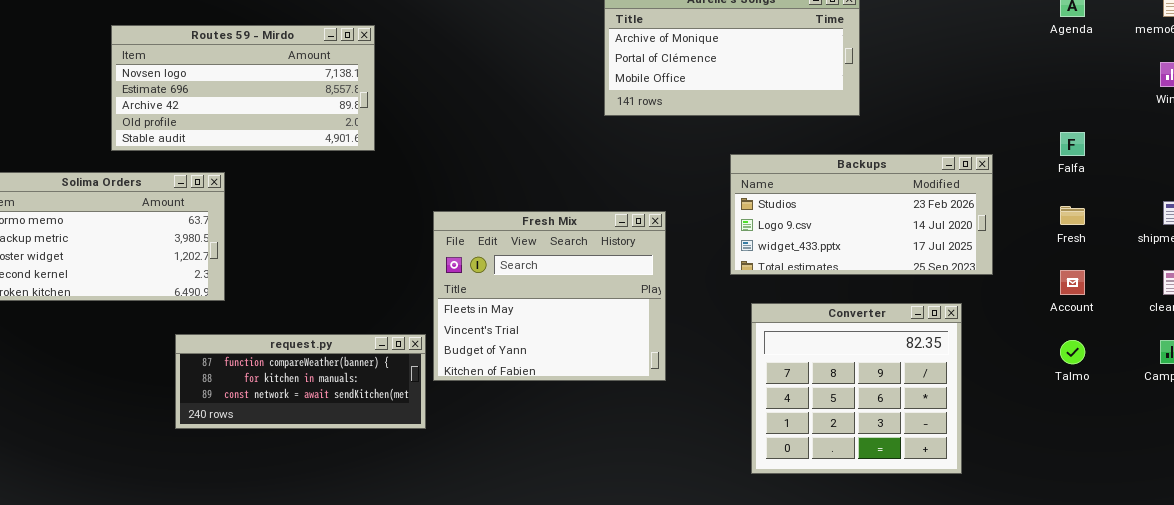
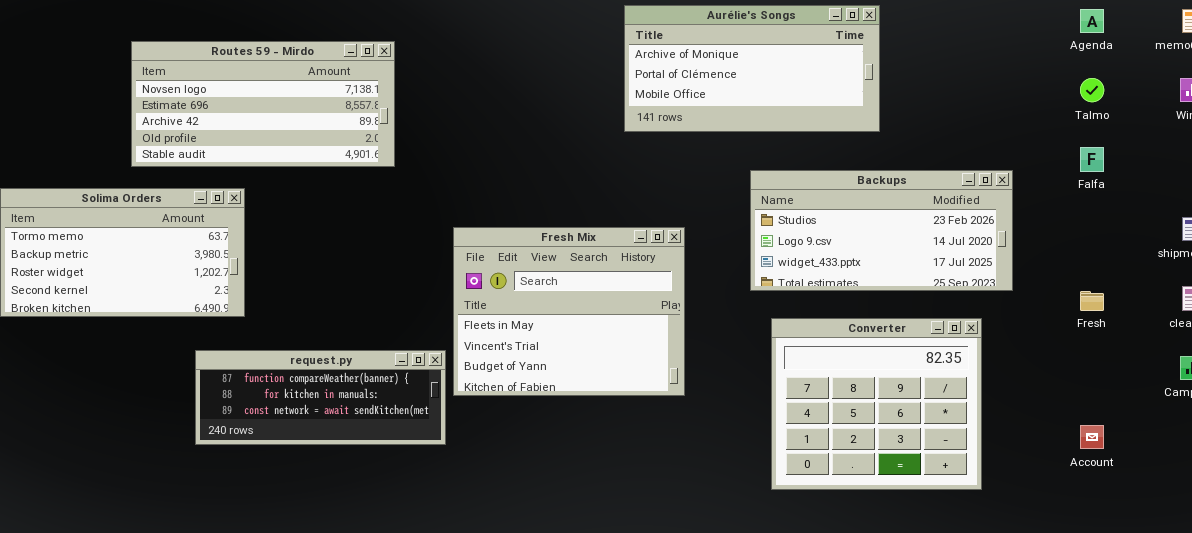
Fresh: [1060,206,1085,225] -> [1080,291,1104,311], moved
Account: [1060,270,1085,295] -> [1080,425,1104,449], moved
Talmo: [1060,340,1085,364] -> [1080,78,1104,102], moved

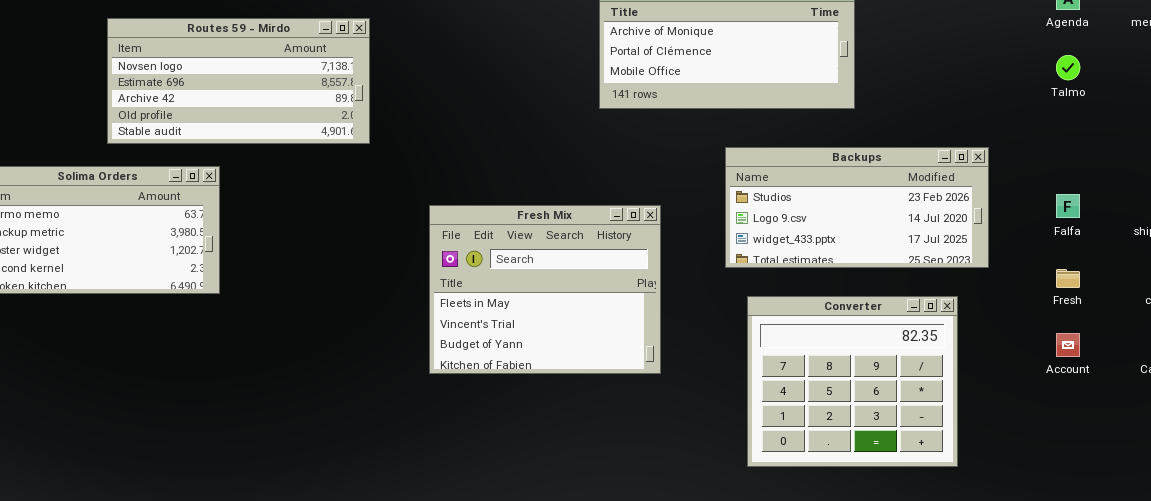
Falfa: [1080,147,1104,172] -> [1056,194,1080,218], moved
request.py: [195,350,446,445] -> none, closed
Account: [1080,425,1104,449] -> [1056,333,1080,357], moved

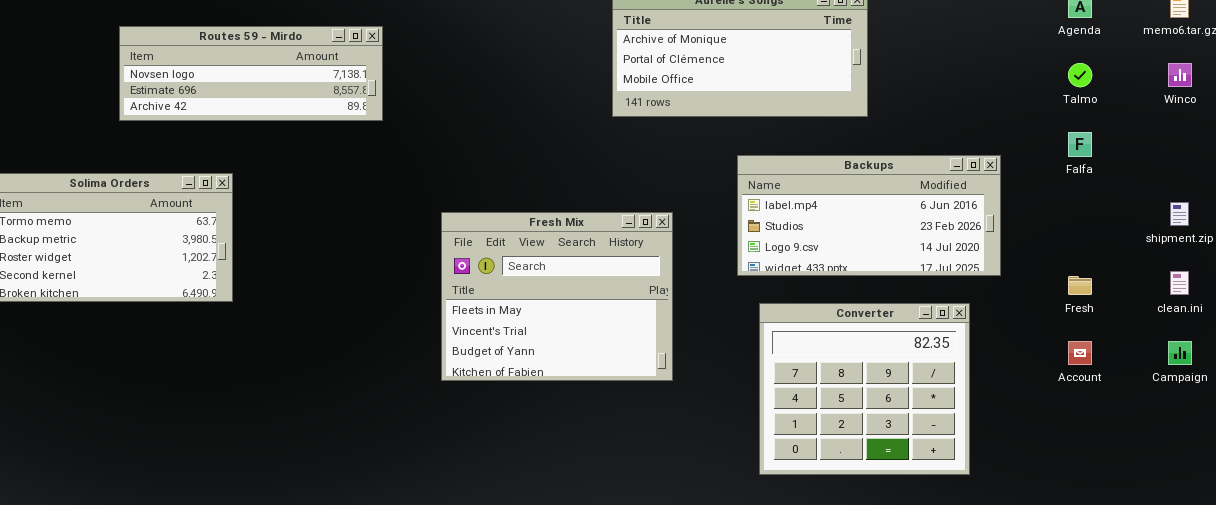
Routes 59 - Mirdo: [107,18,370,144] -> [119,26,383,121], resized
Backups: [725,147,989,268] -> [737,155,1001,276], scrolled up 1 row
Falfa: [1056,194,1080,218] -> [1068,132,1092,157], moved

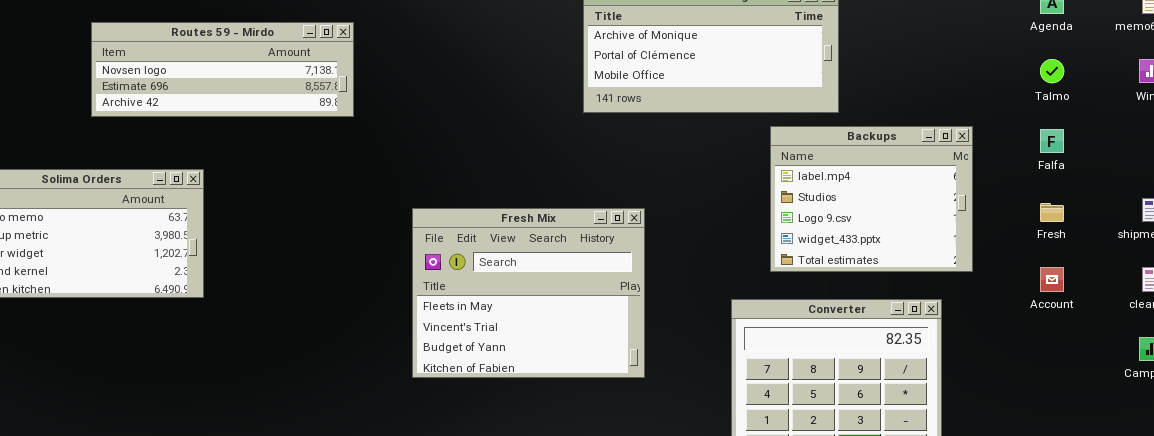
Backups: [737,155,1001,276] -> [770,126,973,272], resized
Fresh: [1068,276,1092,295] -> [1040,203,1064,222], moved
Account: [1068,341,1092,365] -> [1040,267,1064,292], moved

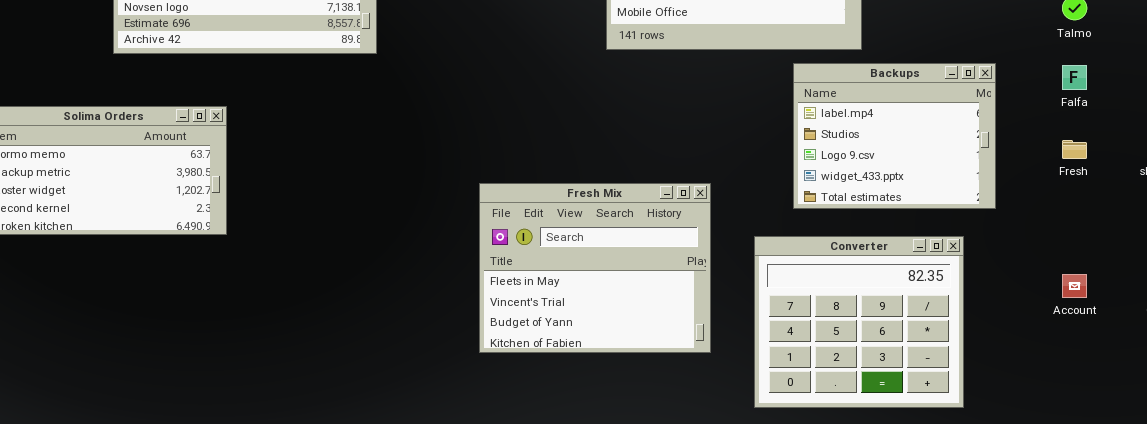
Fresh Mix: [412,208,645,378] -> [479,183,711,353], moved
Account: [1040,267,1064,292] -> [1062,274,1087,298], moved

